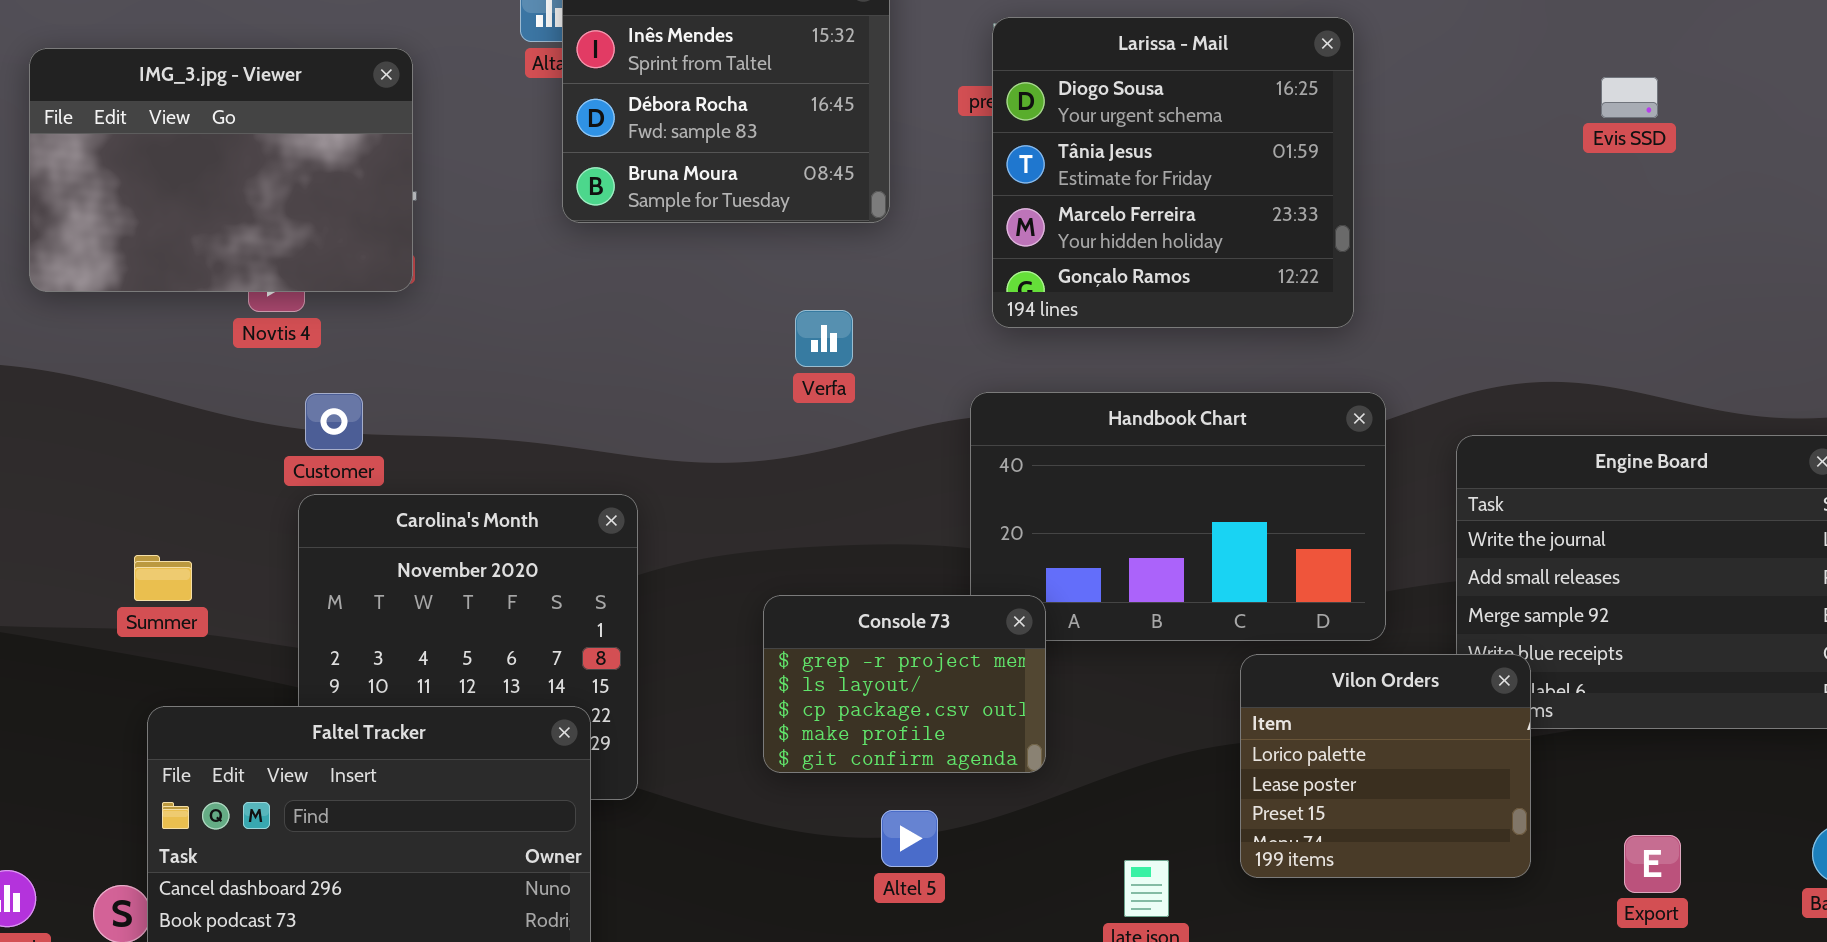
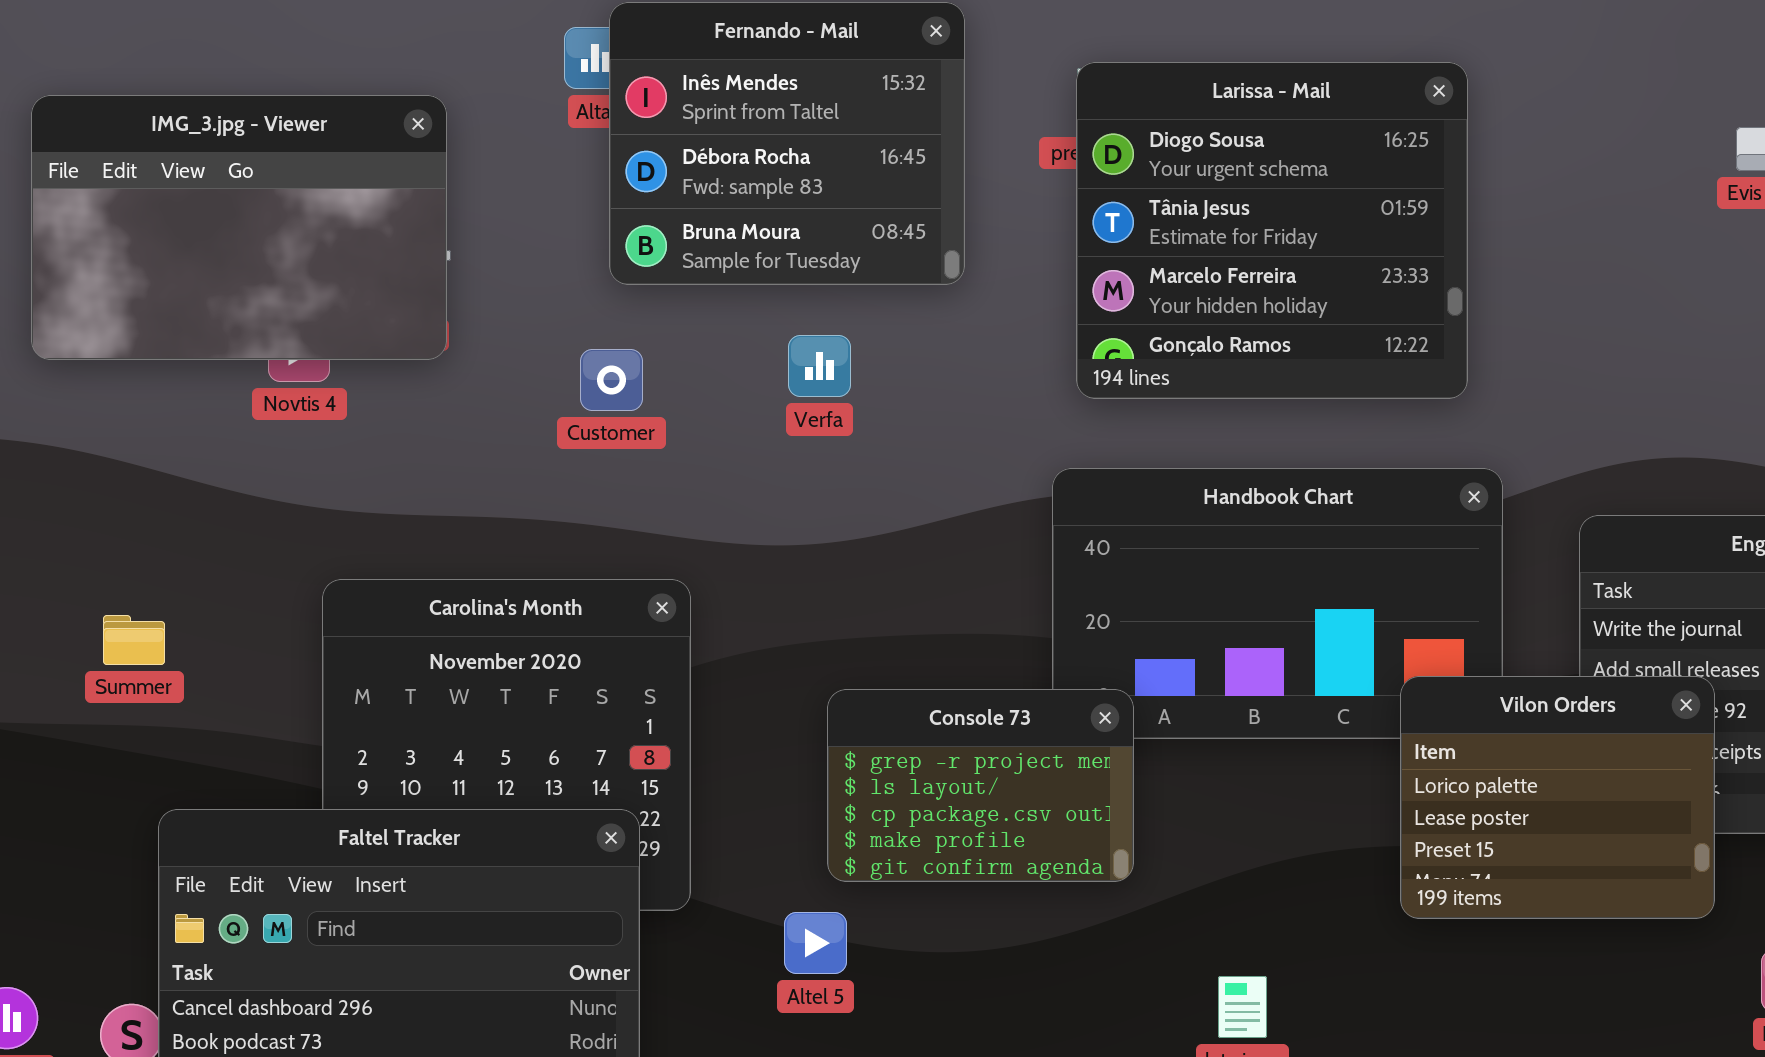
Verfa: [795,310,853,367] -> [788,335,851,397], moved
Customer: [305,393,363,450] -> [580,349,643,411], moved
Summer: [134,555,192,601] -> [103,615,165,665], moved
Vilon Orders: [1240,654,1531,878] -> [1400,676,1715,919], moved
Altel 5: [881,810,938,867] -> [784,912,847,974], moved

